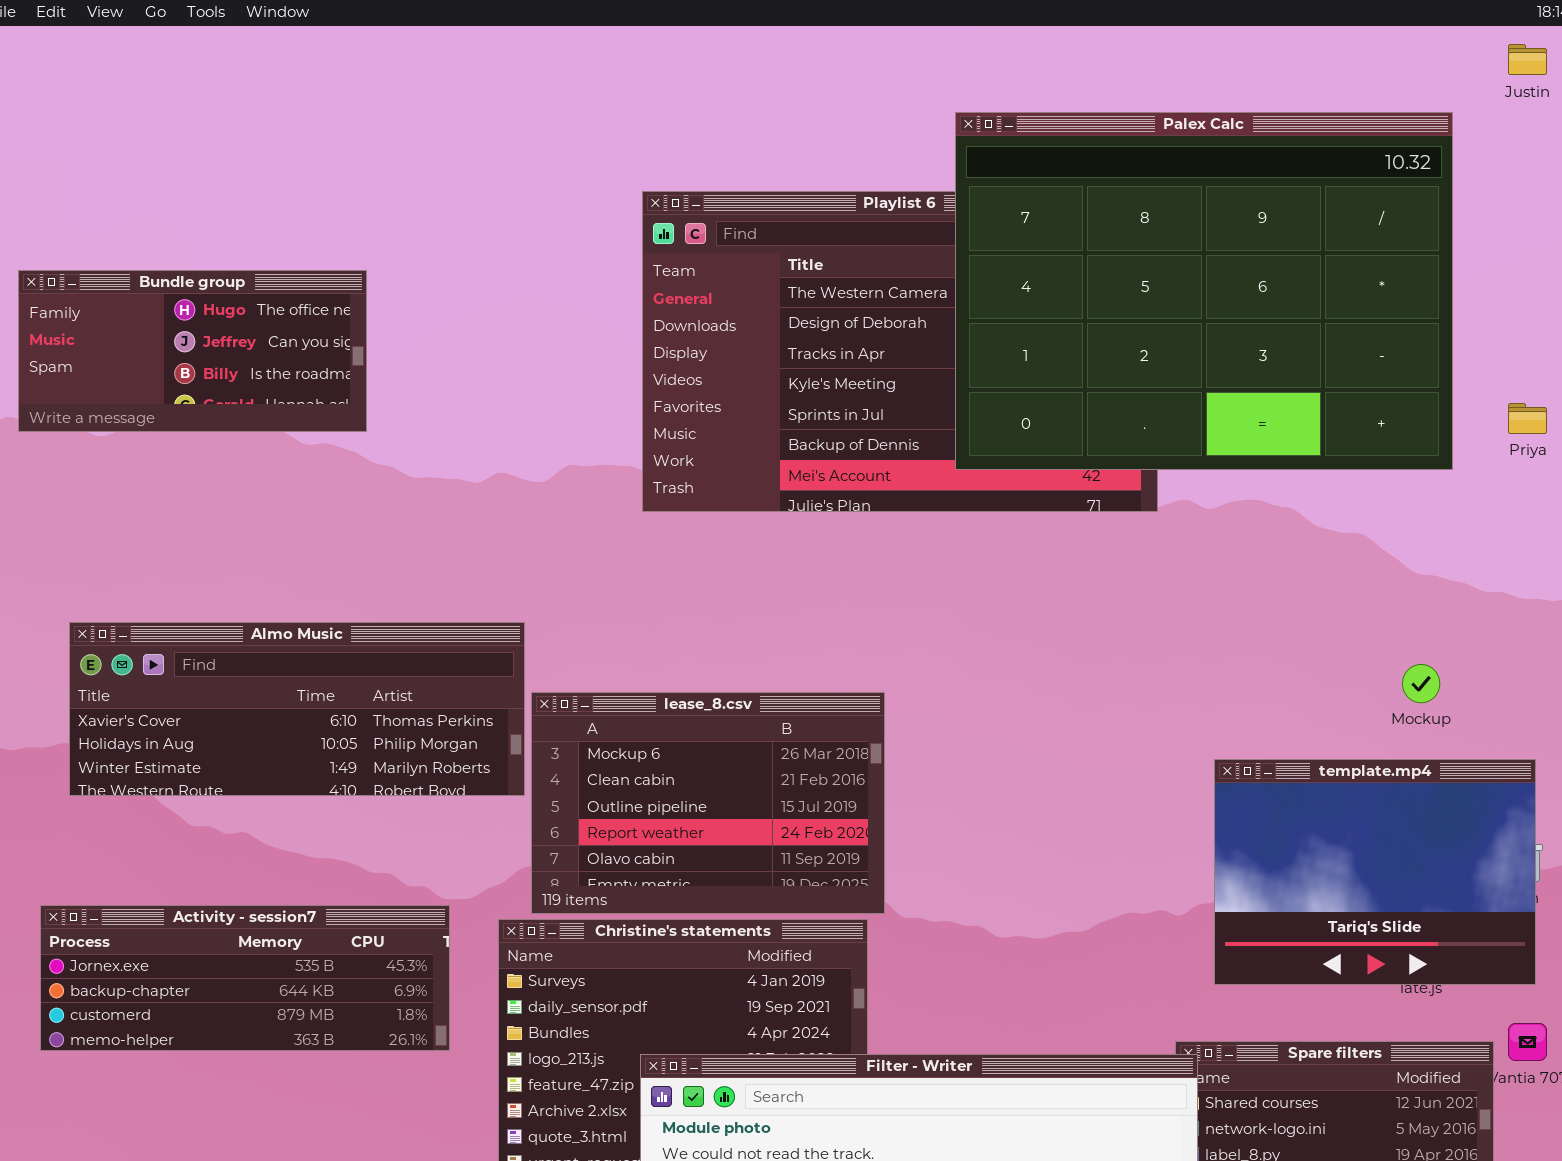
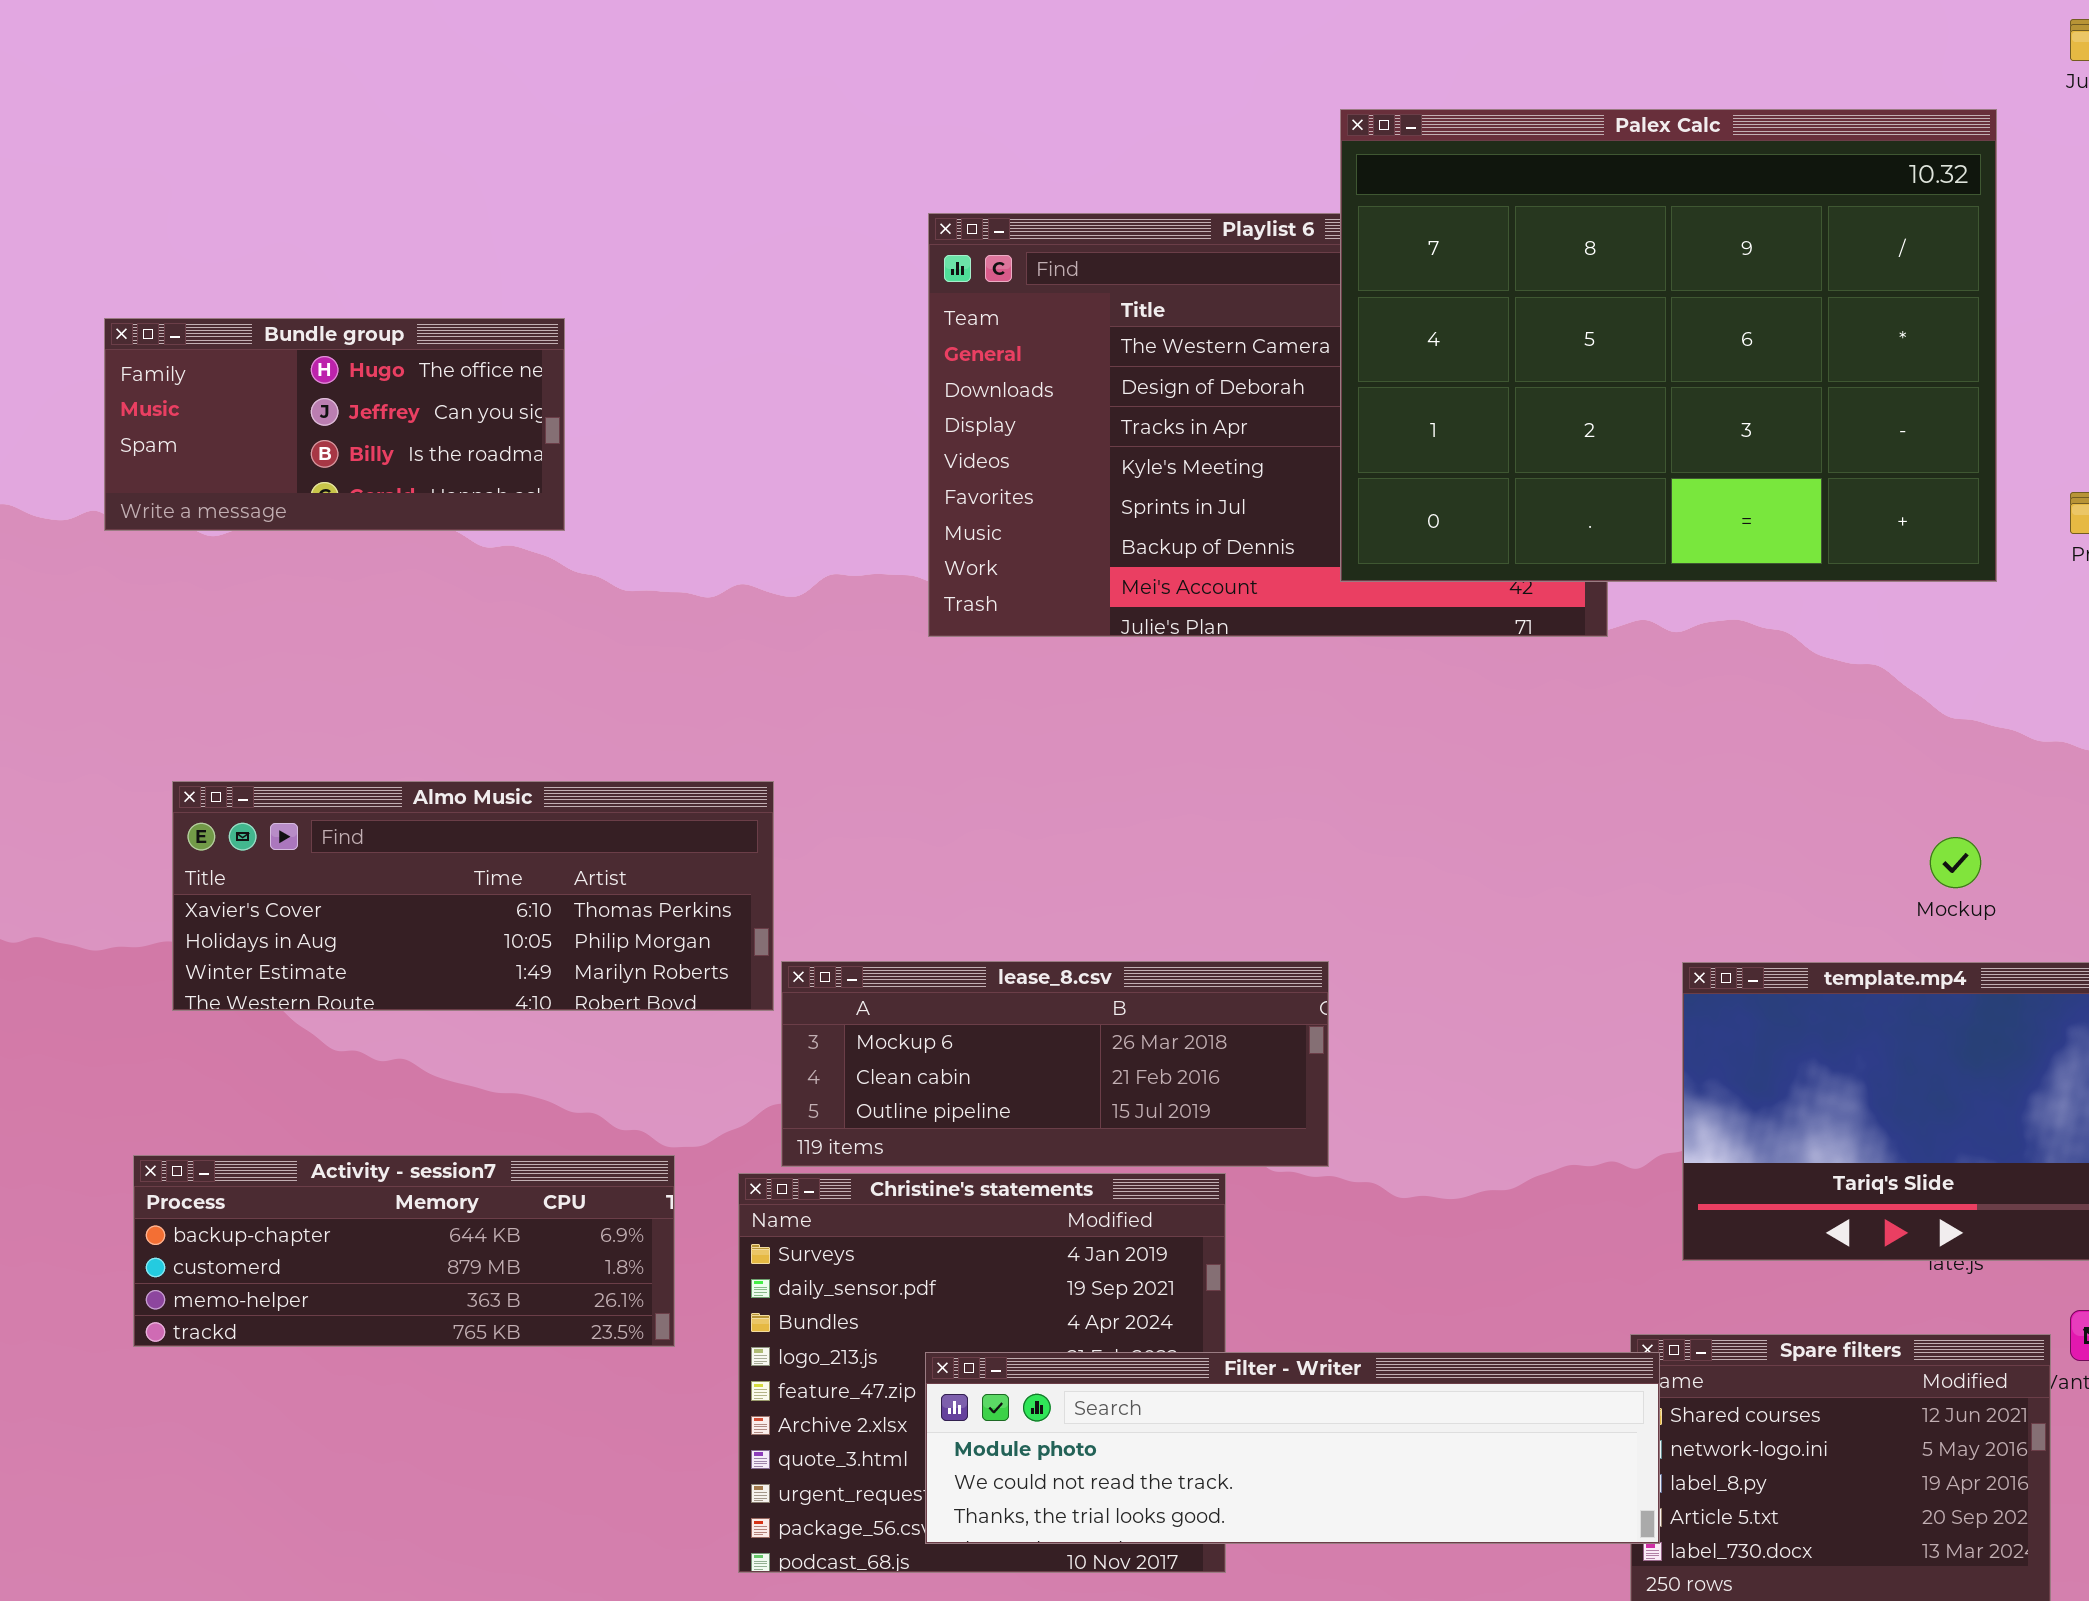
lease_8.csv: [531,692,885,914] -> [781,961,1329,1167], resized
Activity - session7: [40,905,450,1051] -> [133,1155,675,1347], scrolled down 1 row

